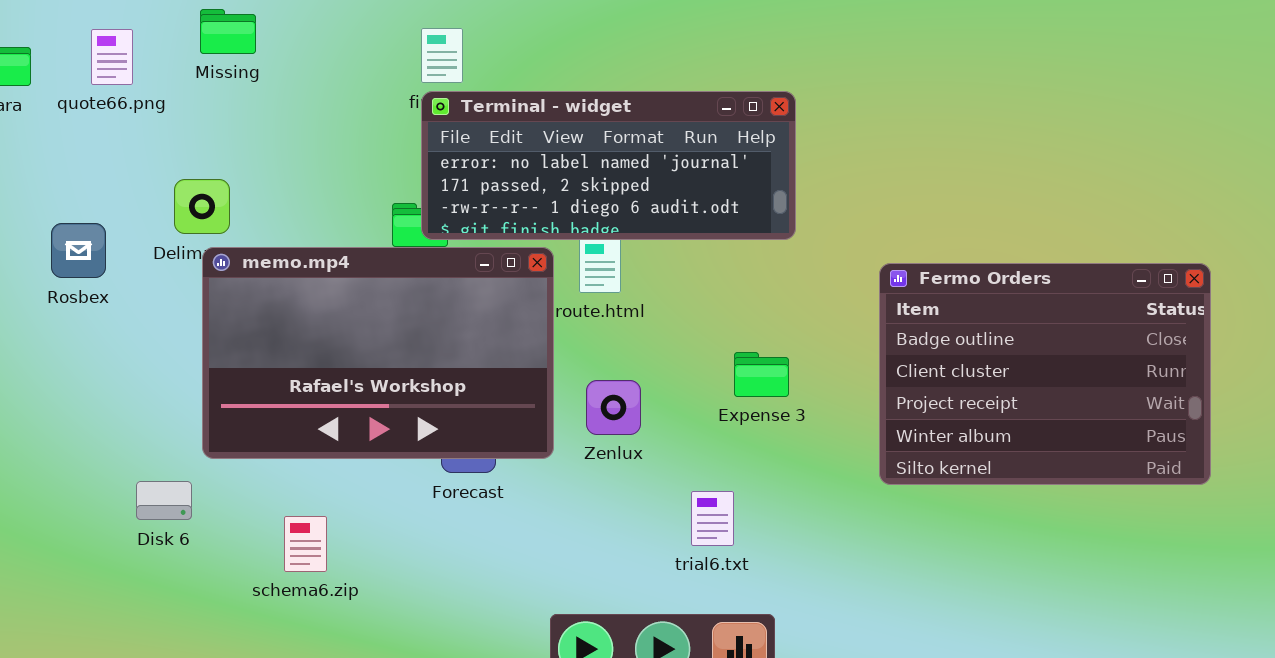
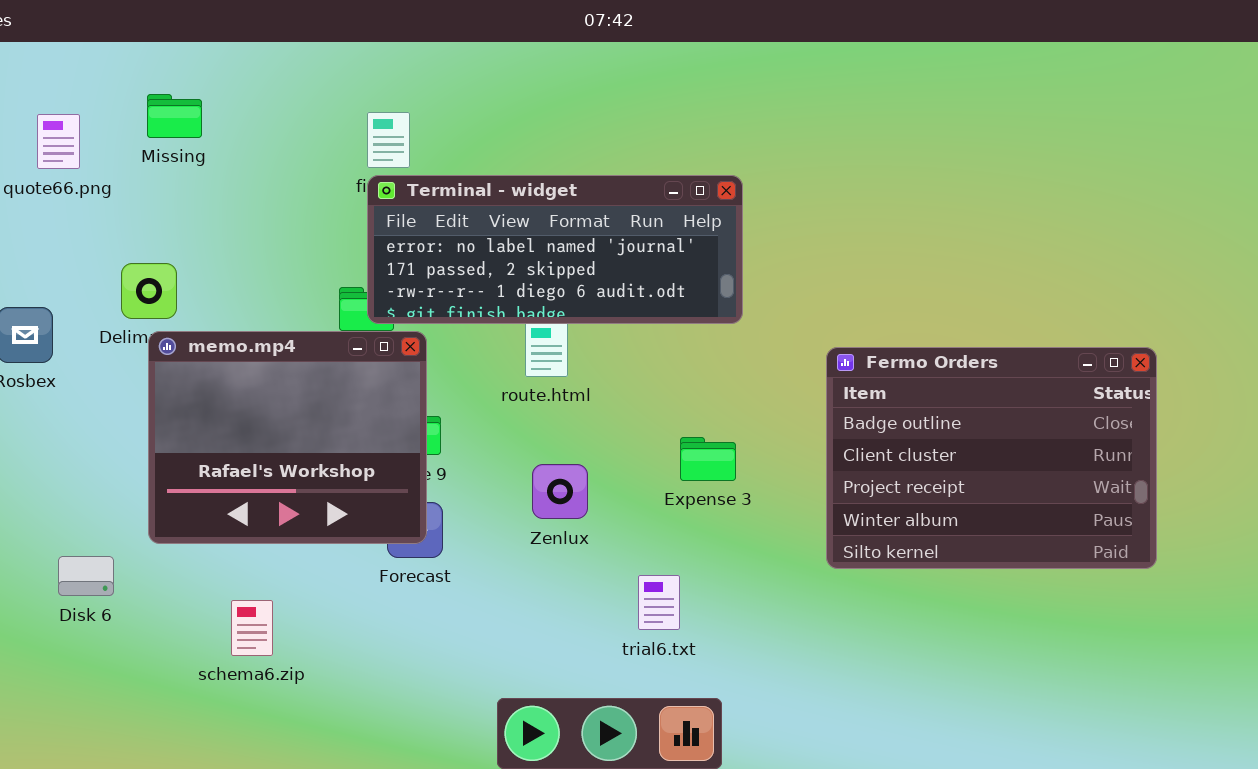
memo.mp4: [202,247,554,459] -> [148,331,427,544], resized
Disk 6: [136,481,192,520] -> [58,556,114,596], moved

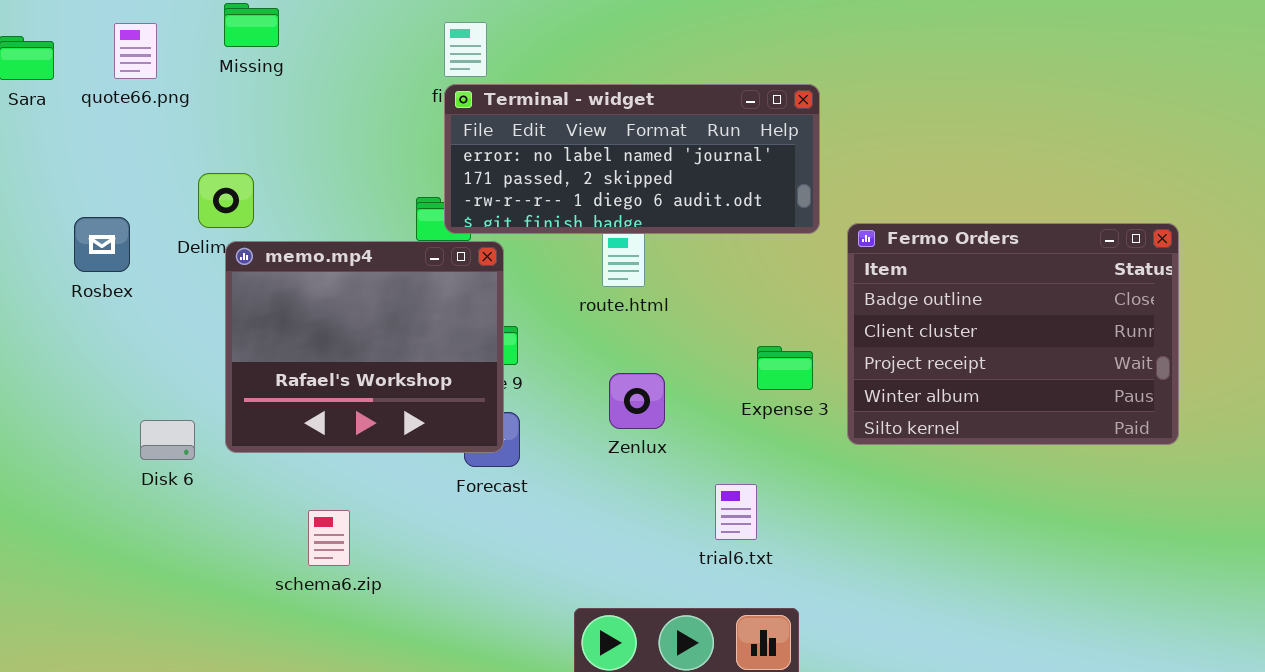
Fermo Orders: [826,347,1157,569] -> [847,223,1179,445], moved
Disk 6: [58,556,114,596] -> [140,420,195,460], moved

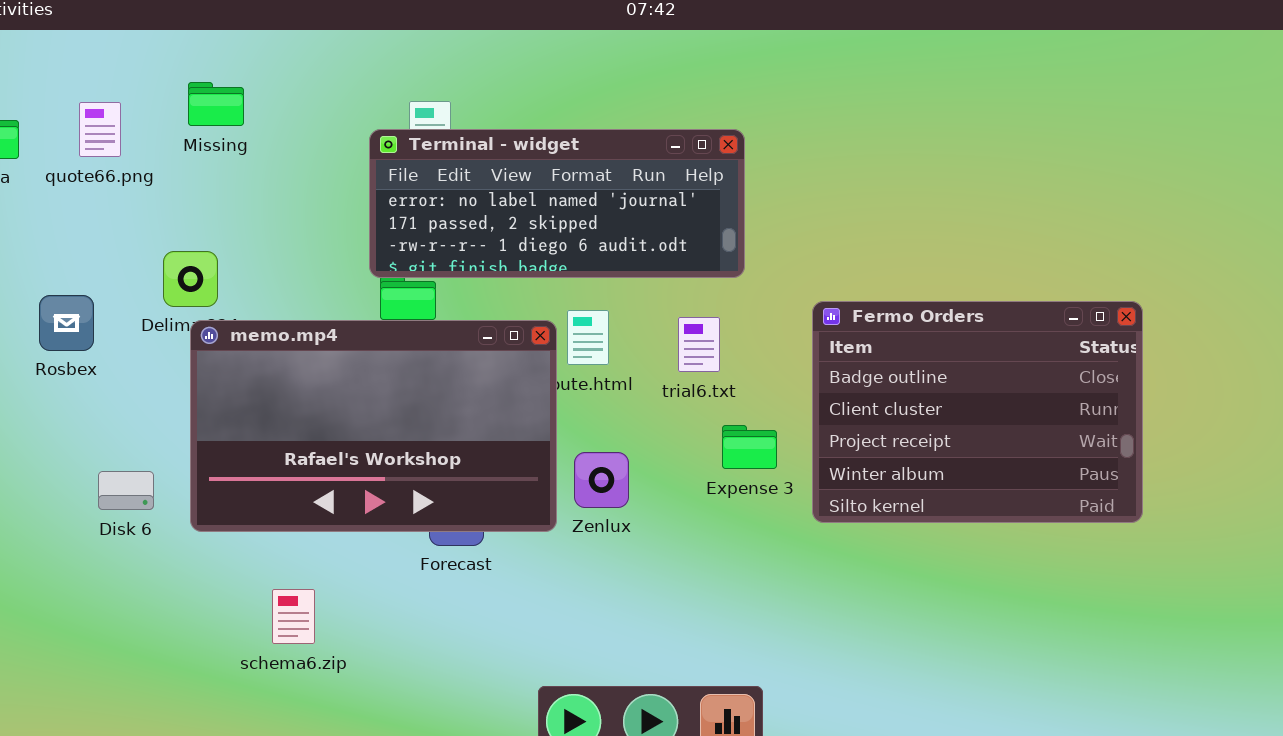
Terminal - widget: [444,84,820,234] -> [369,129,745,278], moved
memo.mp4: [225,241,504,453] -> [190,320,557,532], resized
Disk 6: [140,420,195,460] -> [98,471,154,510], moved
trial6.txt: [715,484,757,540] -> [678,317,720,372], moved

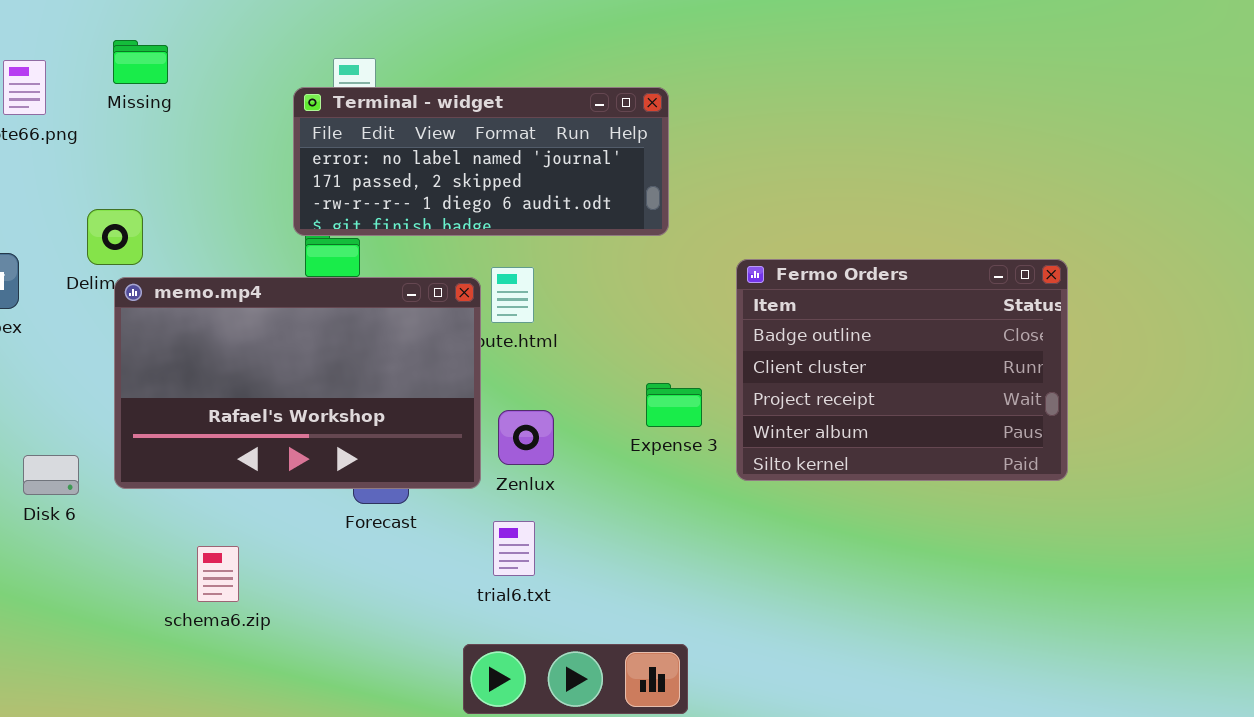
trial6.txt: [678,317,720,372] -> [493,521,535,576], moved
Disk 6: [98,471,154,510] -> [23,455,79,495], moved

